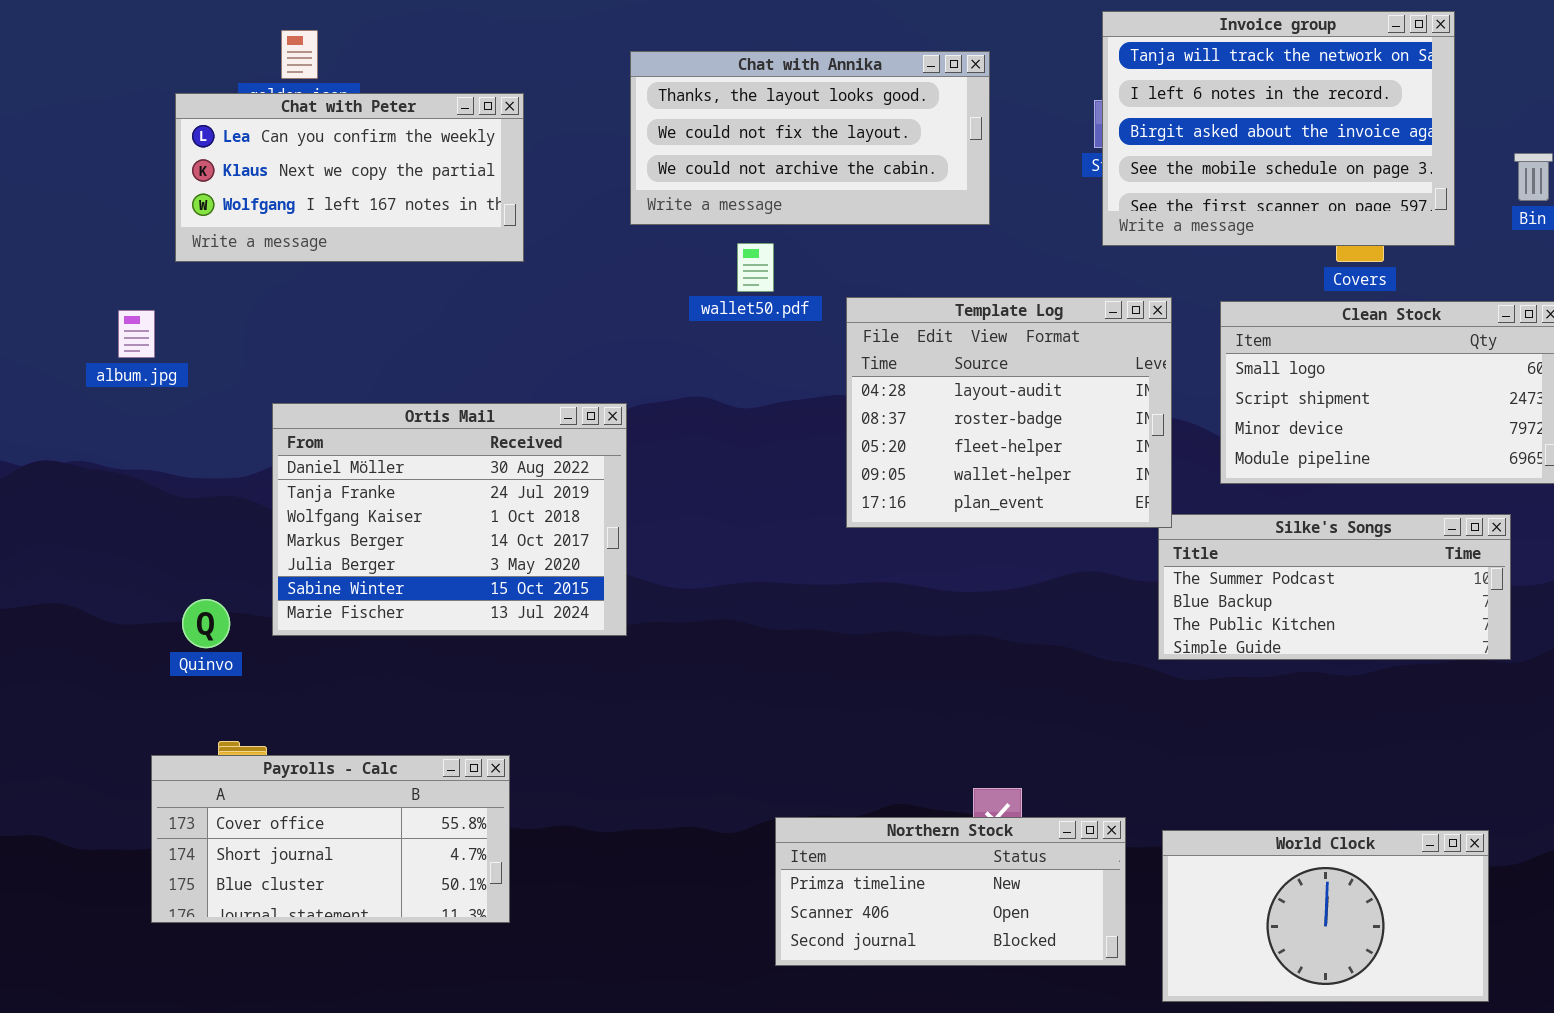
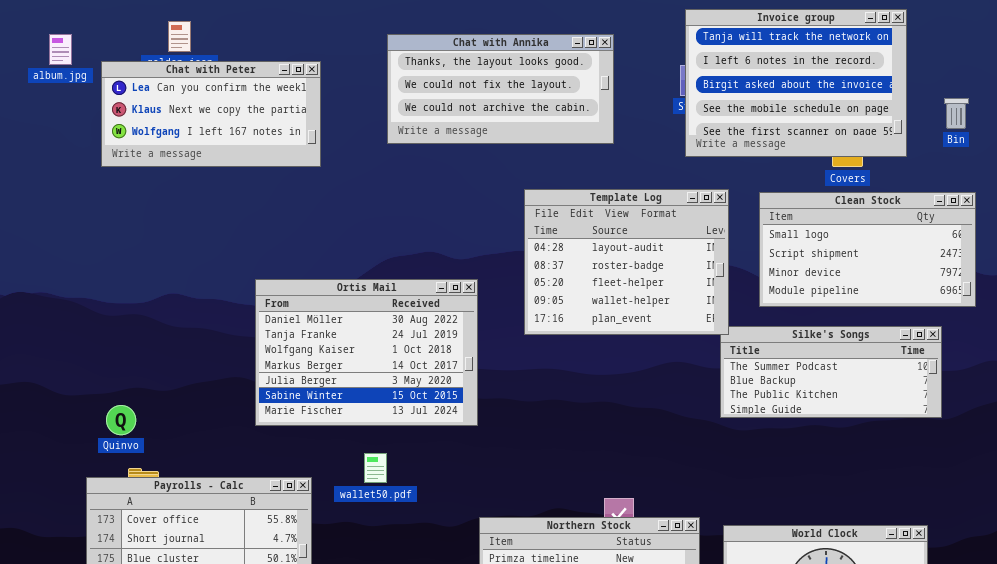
wallet50.pdf: [737,243,774,292] -> [364,453,387,483], moved
album.jpg: [118,310,155,358] -> [49,34,72,65], moved
Ortis Mail: [272,403,627,636] -> [255,279,478,426], moved
Quinvo: [182,599,230,648] -> [106,405,136,435], moved

